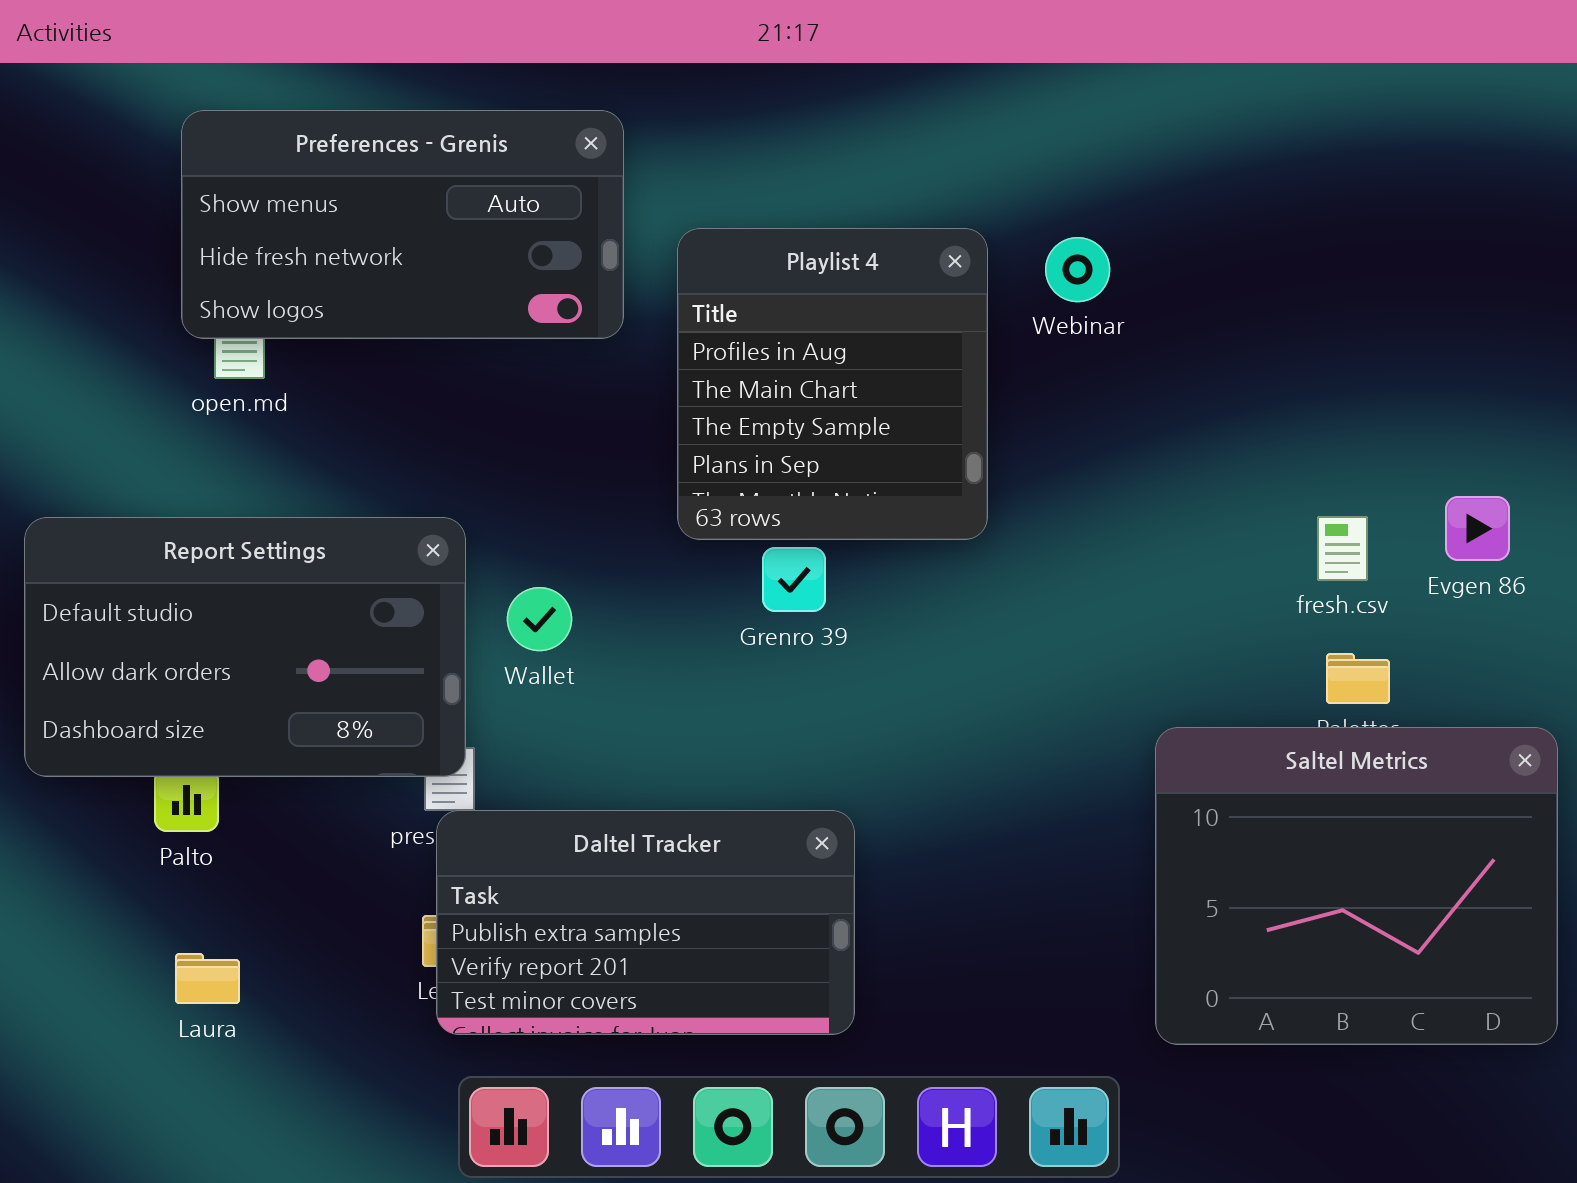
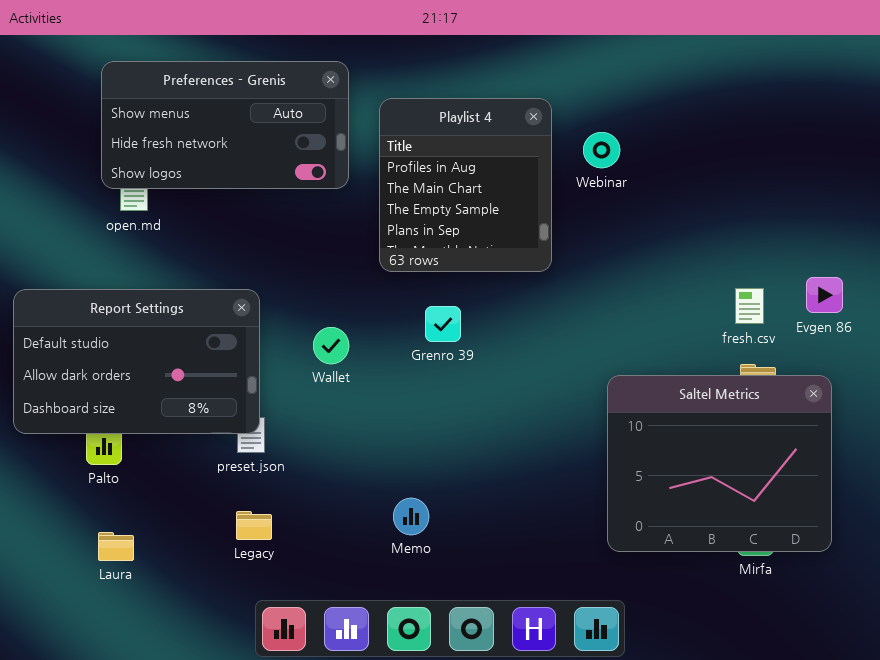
Playlist 4: [677,228,988,540] -> [379,98,552,272], moved
Wallet: [507,587,572,651] -> [313,327,349,364], moved
Saltel Metrics: [1155,727,1558,1045] -> [607,375,832,552], moved
Daltel Tracker: [436,810,855,1035] -> none, closed

